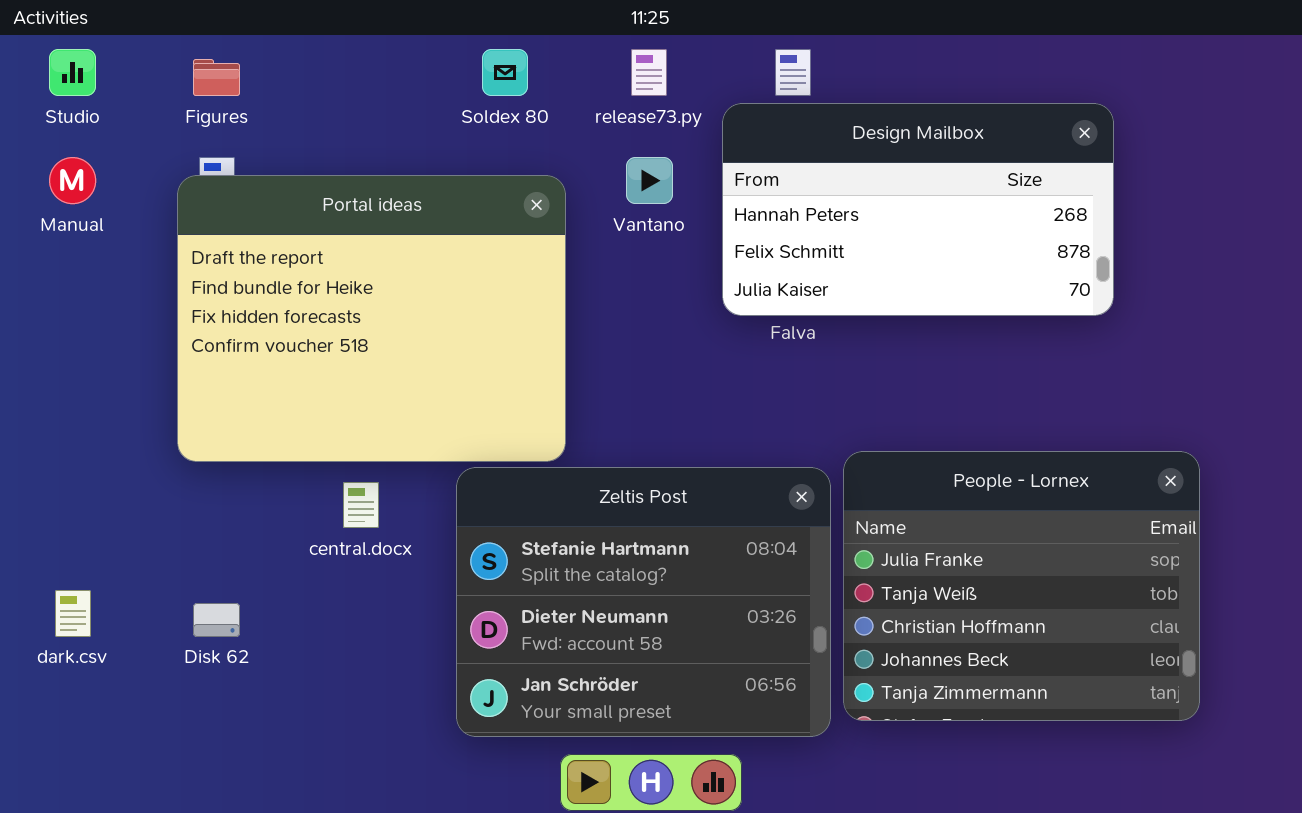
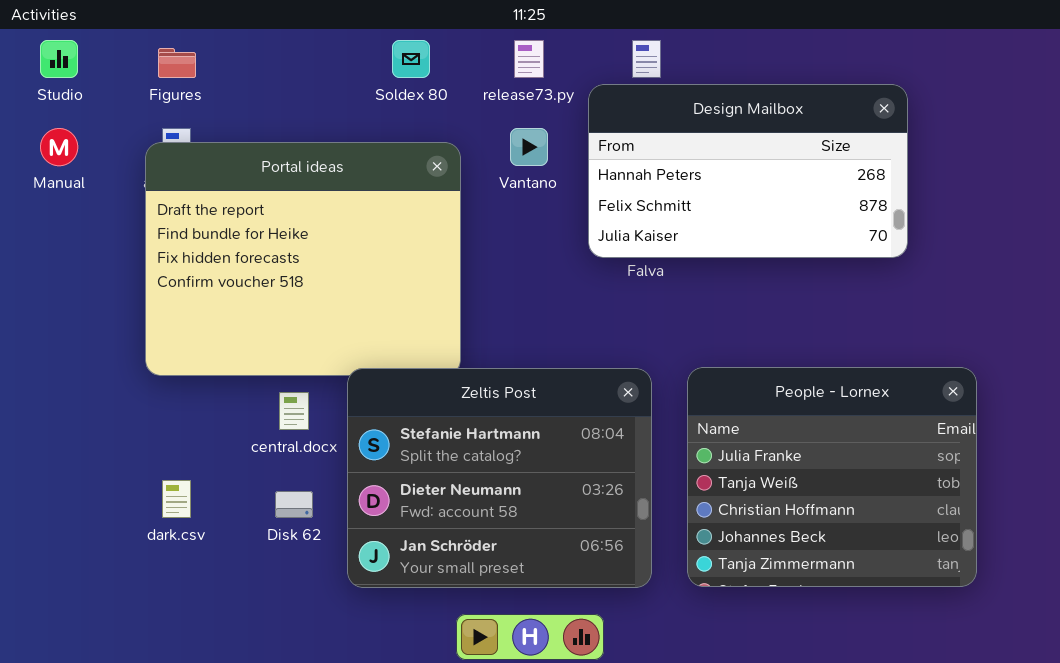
Zeltis Post: [456,467,831,737] -> [347,368,652,588], moved
dark.csv: [55,590,91,637] -> [162,480,191,518], moved
Disk 62: [193,603,240,637] -> [275,491,313,518], moved

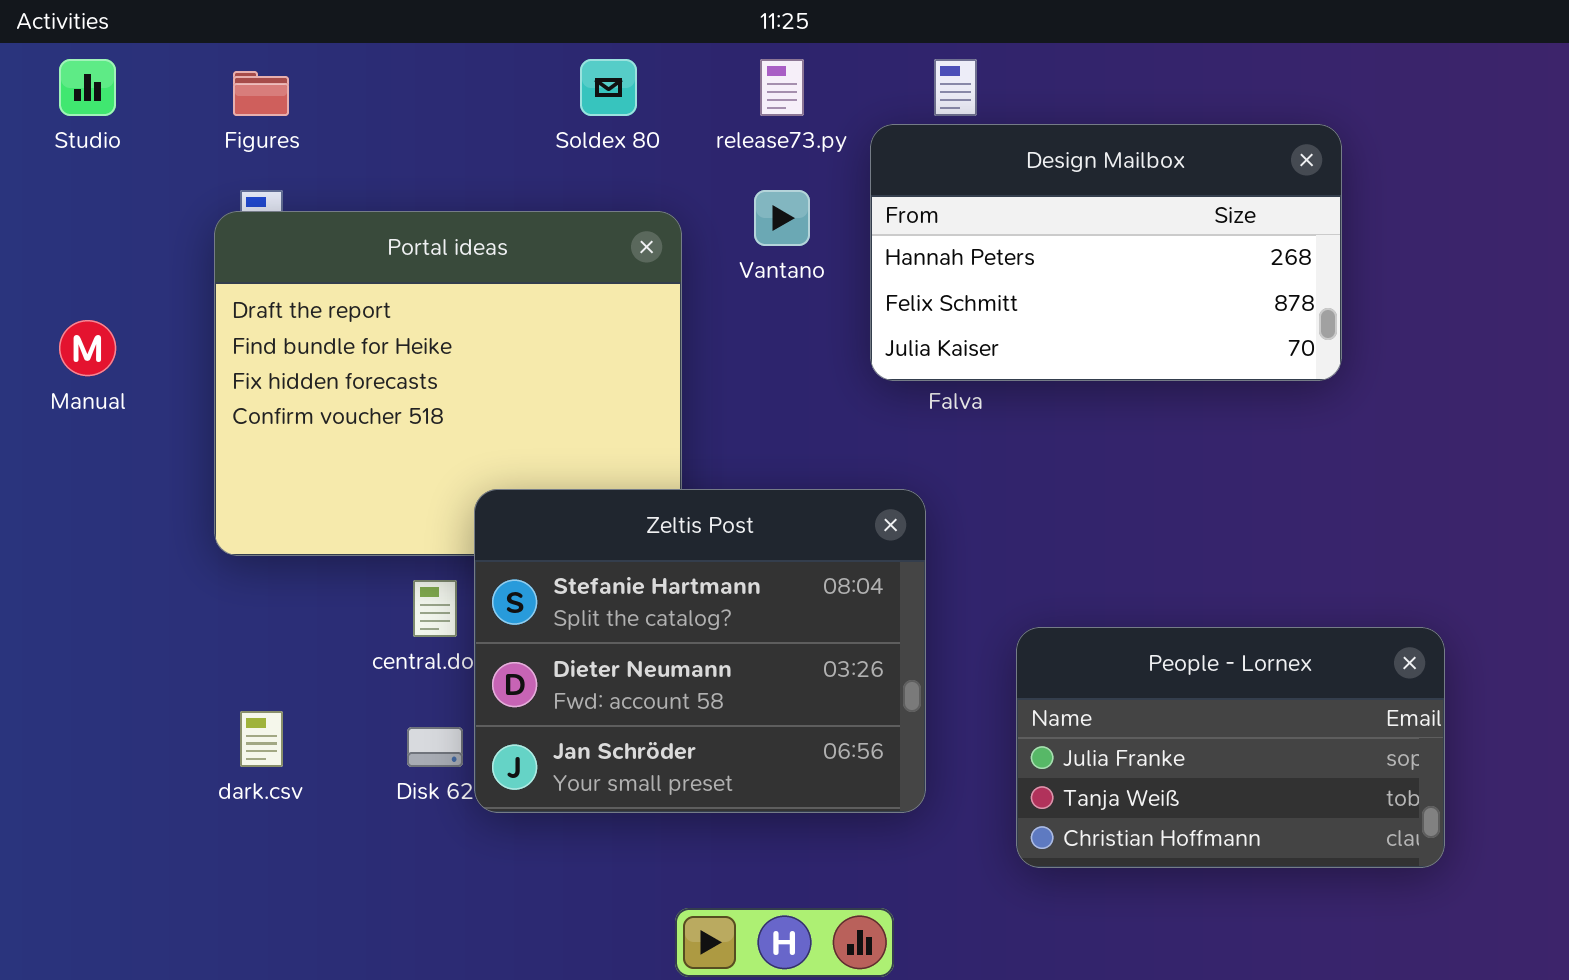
Manual: [40,128,78,166] -> [59,320,116,376], moved
People - Lornex: [687,367,977,587] -> [1016,627,1445,868], resized
Zeltis Post: [347,368,652,588] -> [474,489,926,813], moved

